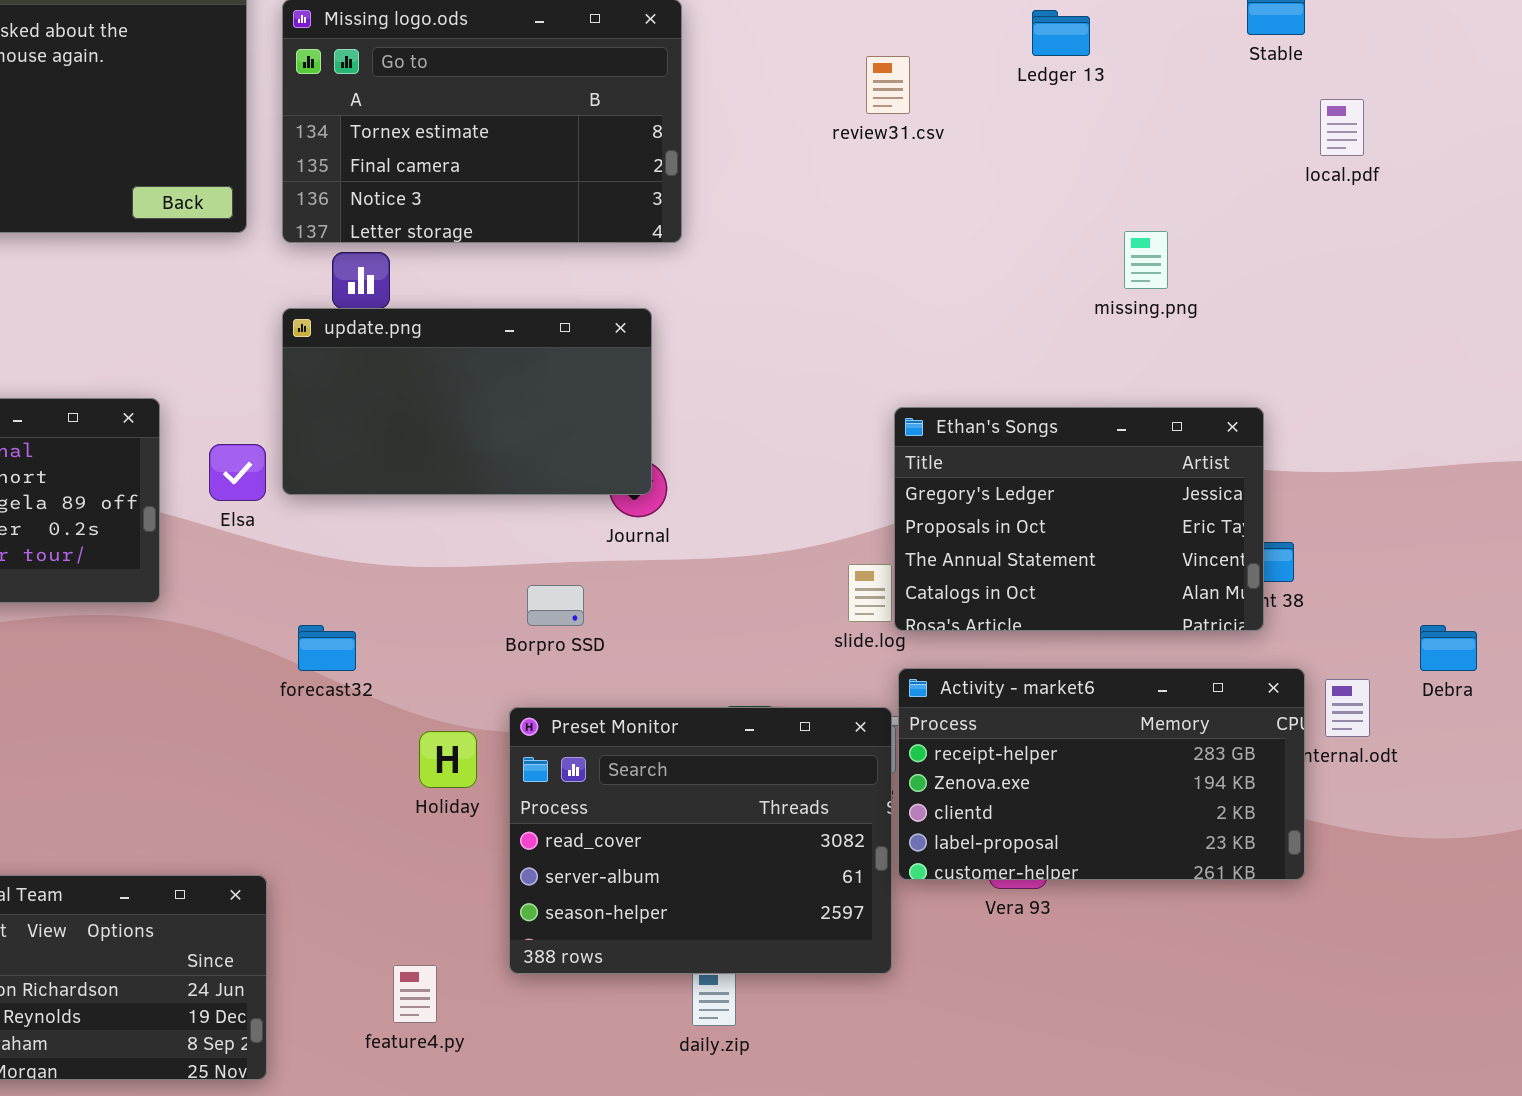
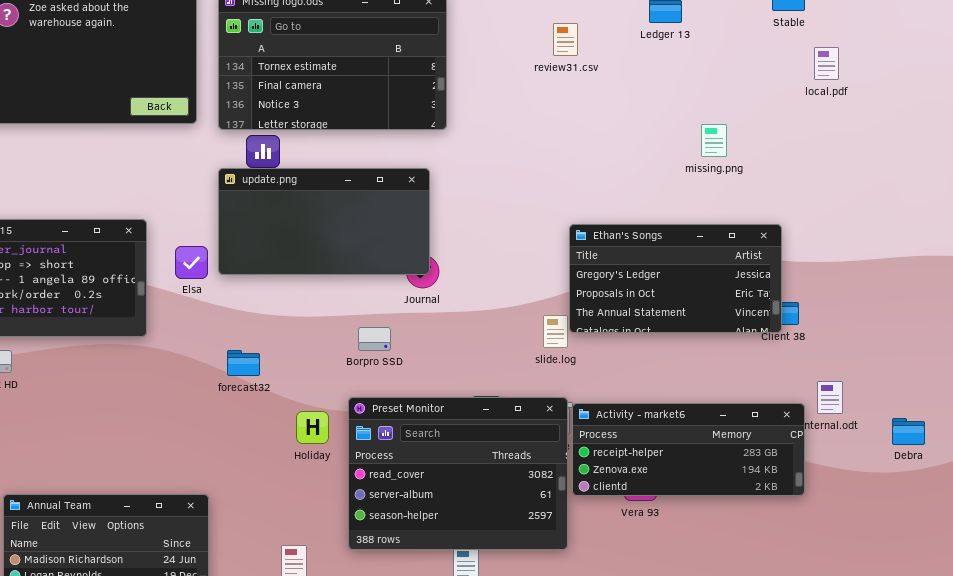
Ethan's Songs: [894,407,1264,631] -> [569,224,782,333], resized
Debra: [1420,625,1477,671] -> [892,418,925,445], moved
Activity - market6: [898,668,1305,880] -> [572,403,805,496], resized

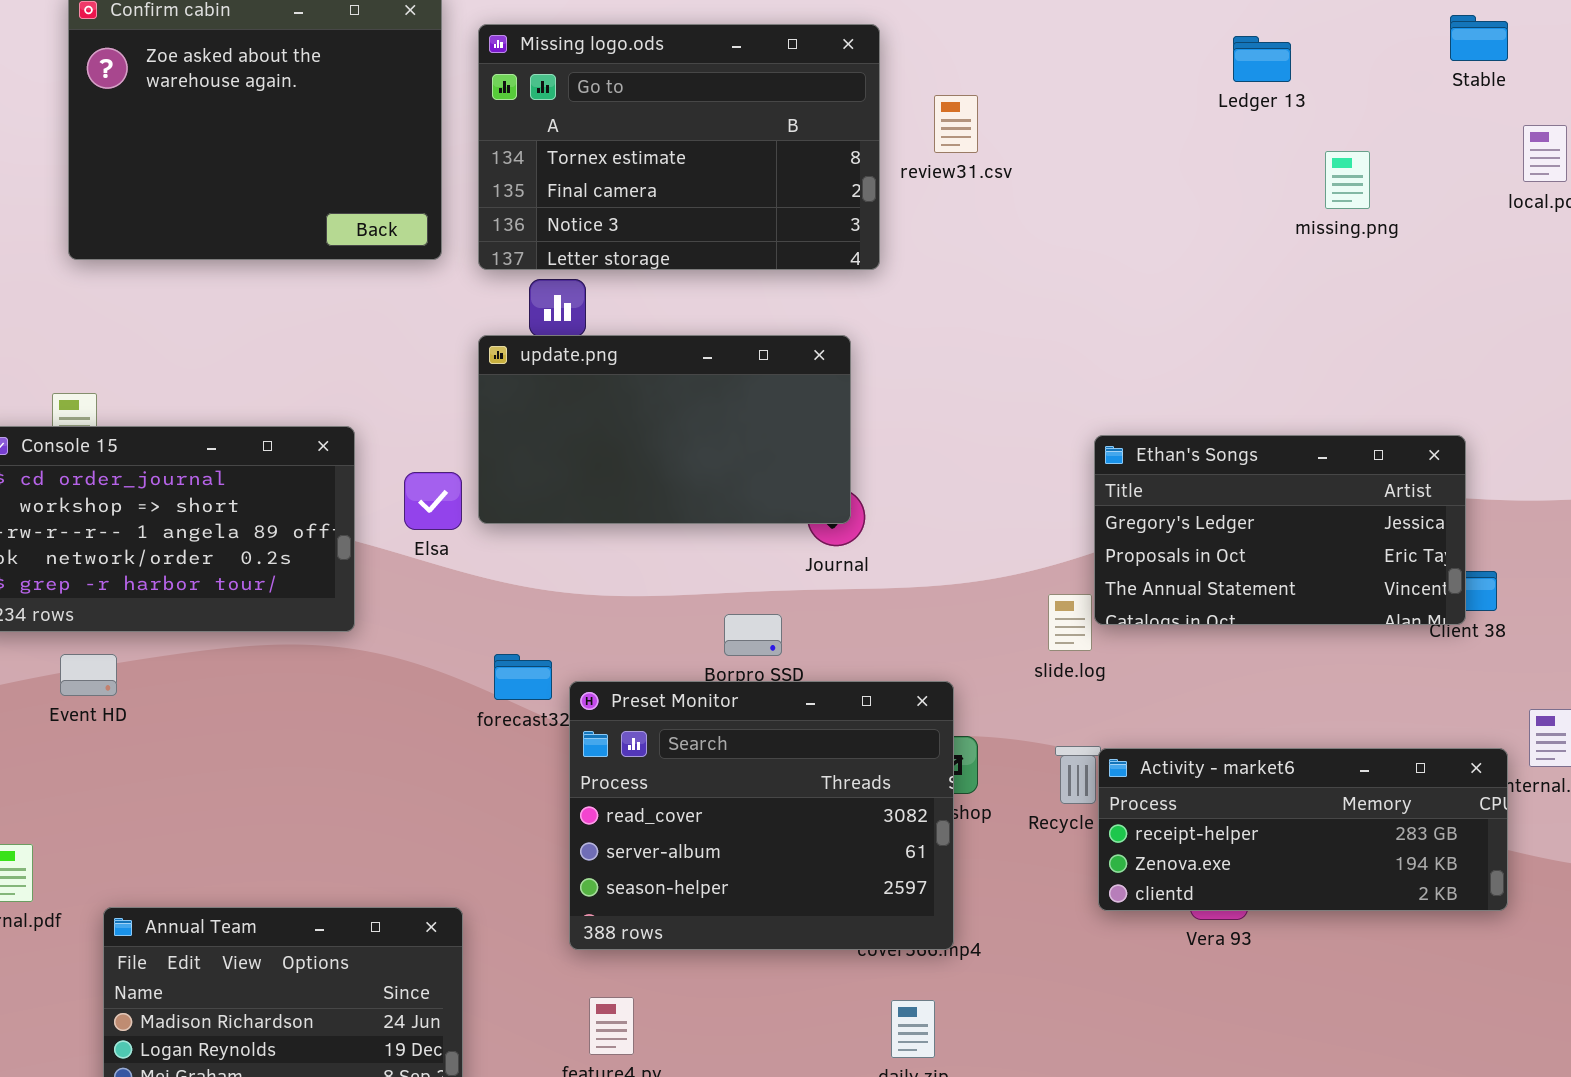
review31.csv: [553,23,578,56] -> [934,95,978,153], moved
missing.png: [701,124,727,157] -> [1325,151,1370,209], moved
Preset Monitor: [348,397,568,550] -> [569,681,954,950], moved

